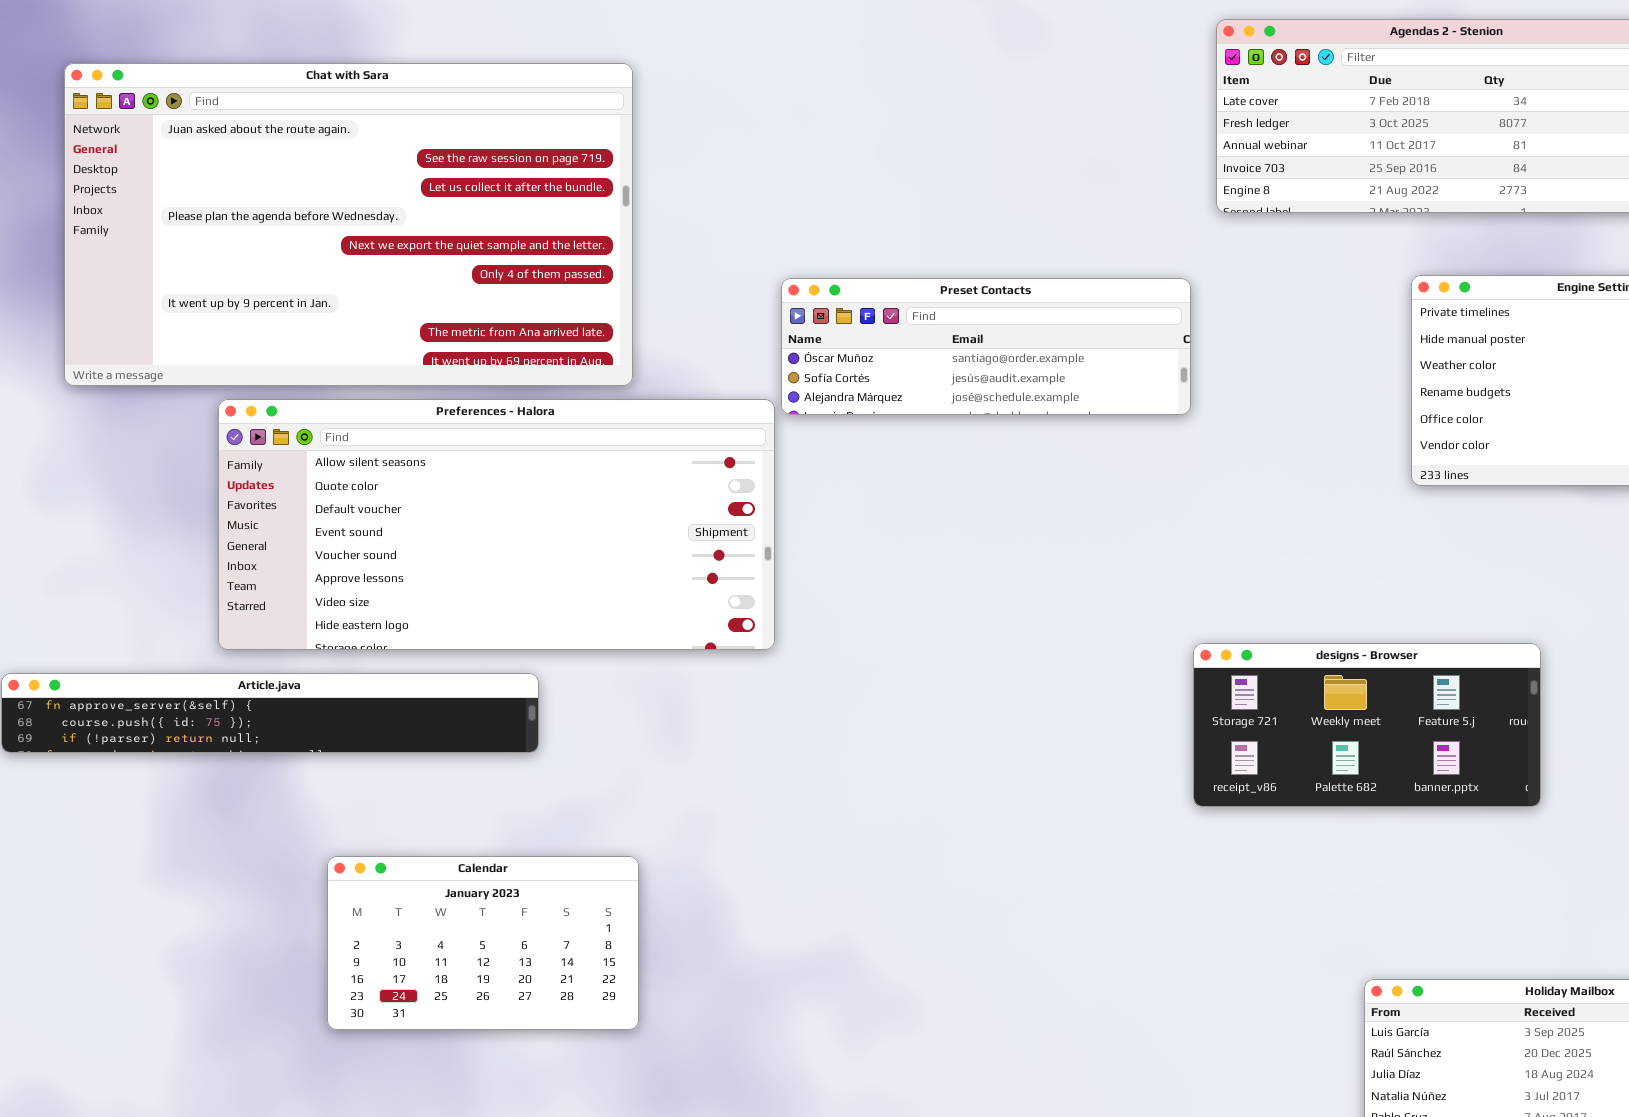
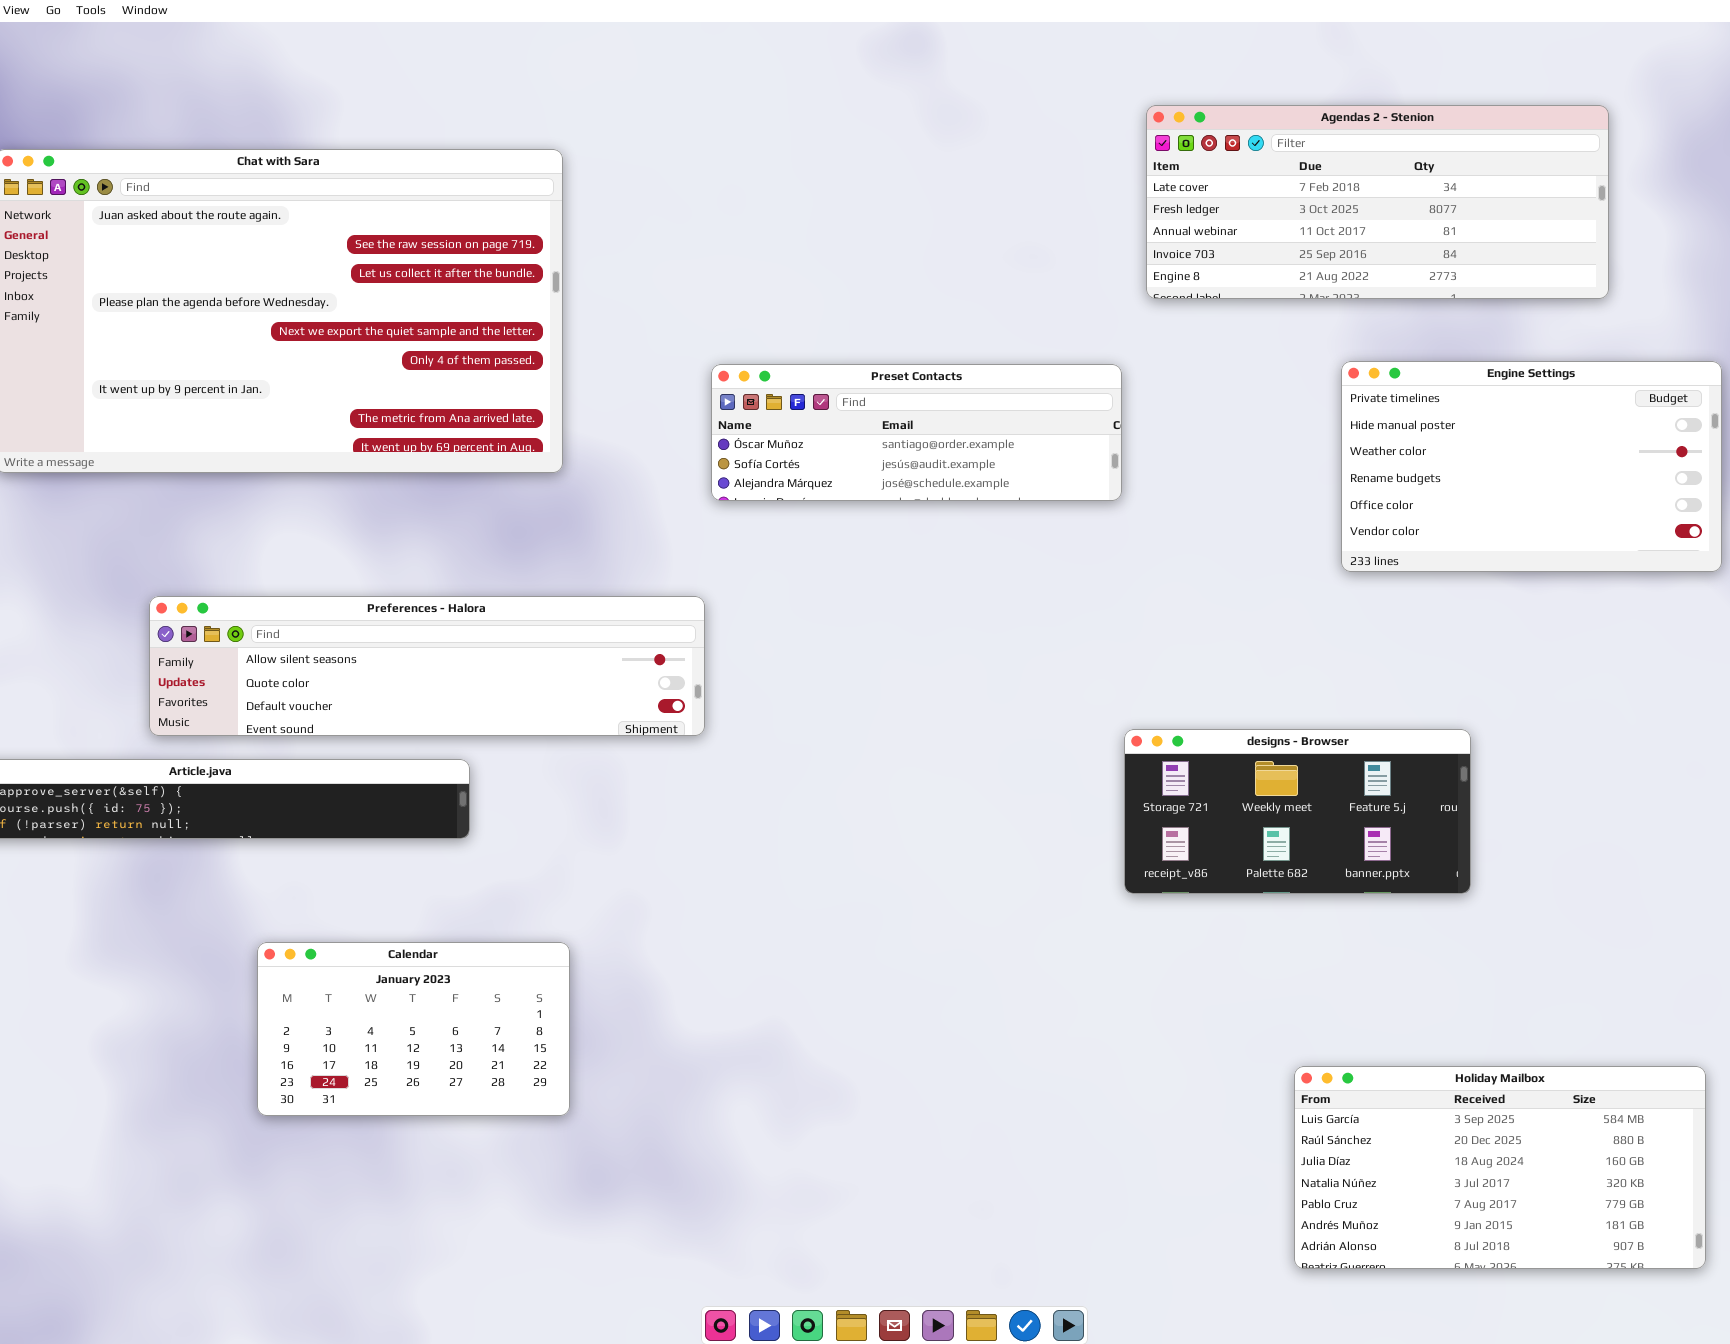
Preferences - Halora: [218,399,775,650] -> [149,596,705,736], resized

